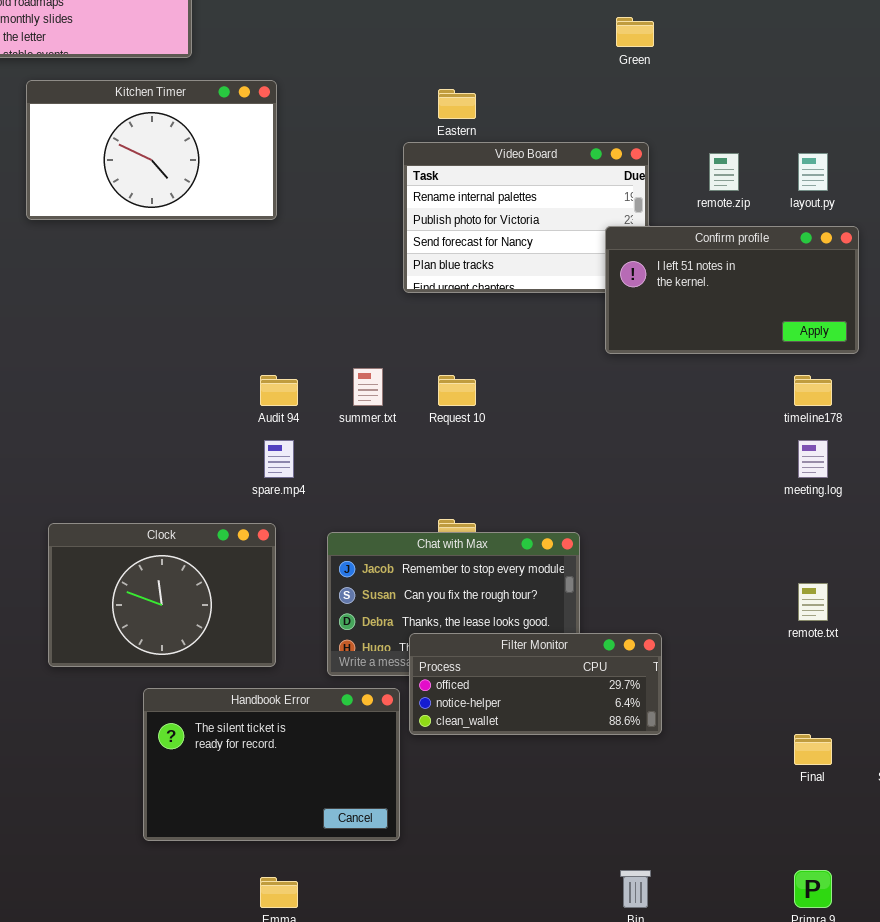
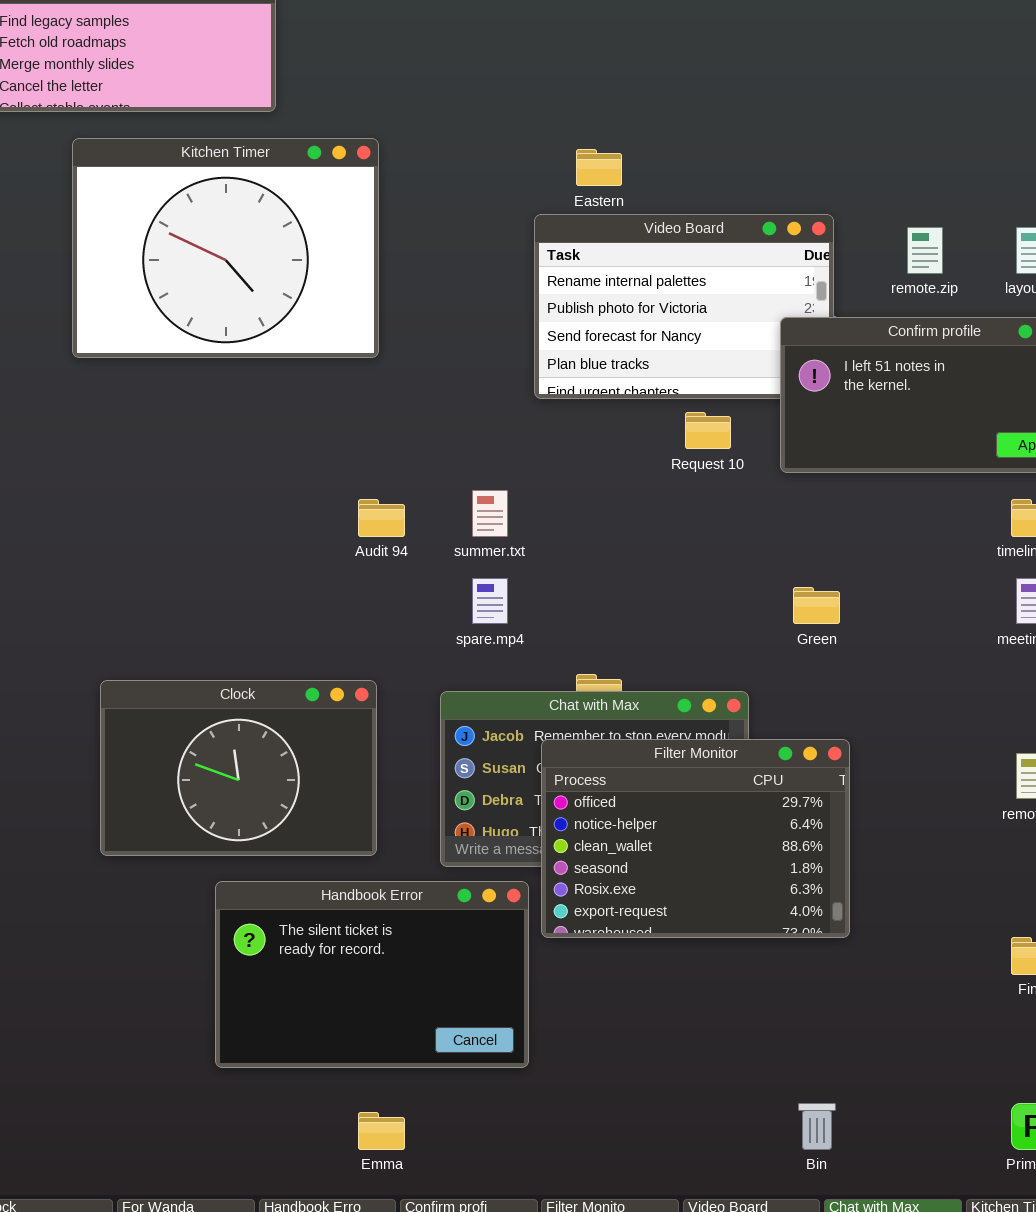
Green: [616,17,654,47] -> [793,587,840,624], moved
Kitchen Timer: [26,80,277,220] -> [72,138,379,358], resized
Request 10: [438,375,476,406] -> [685,412,731,449], moved
spare.mp4: [264,440,294,478] -> [472,578,508,624], moved
Filter Monitor: [409,633,662,735] -> [541,739,850,938], resized

